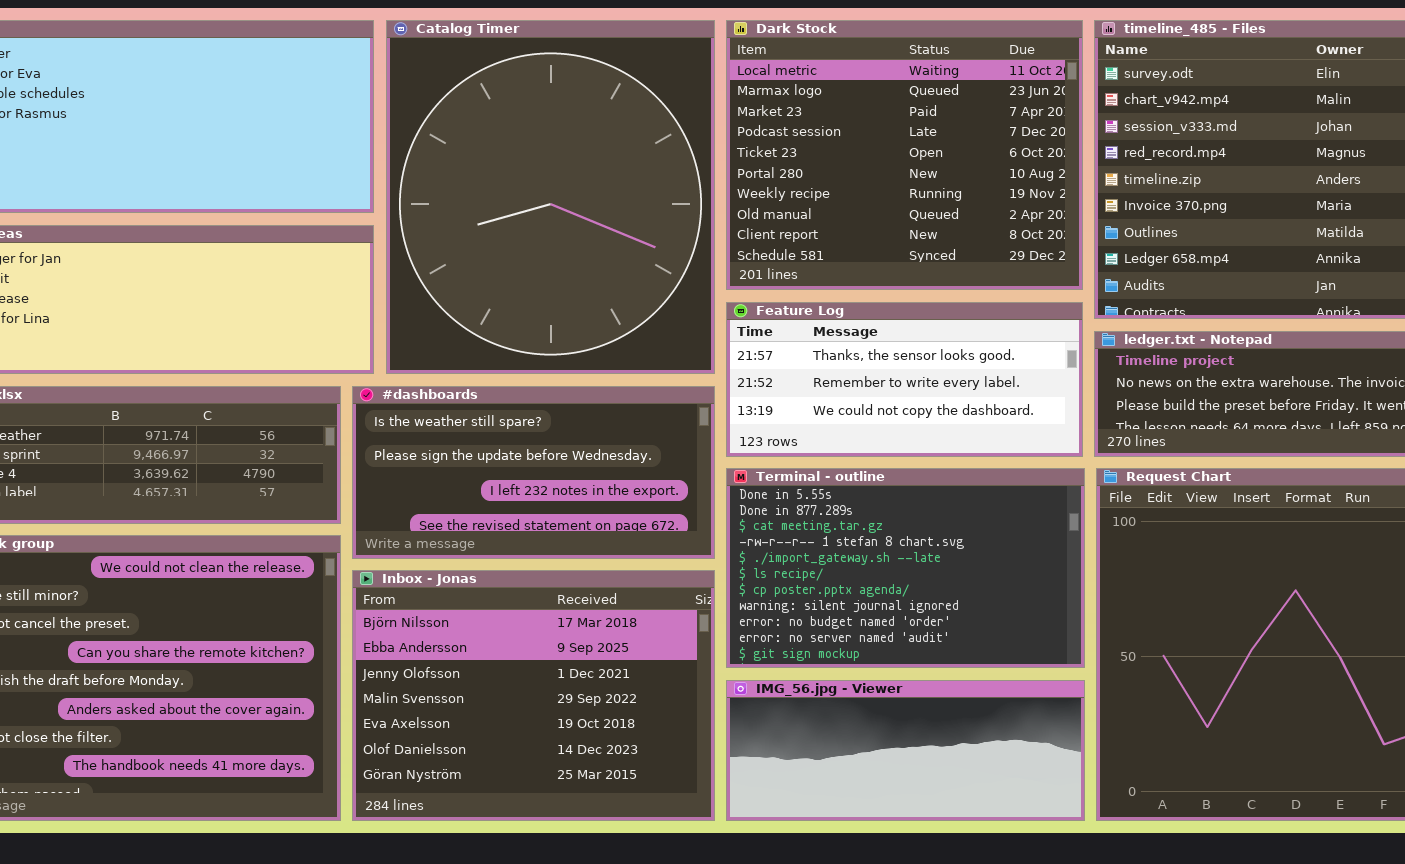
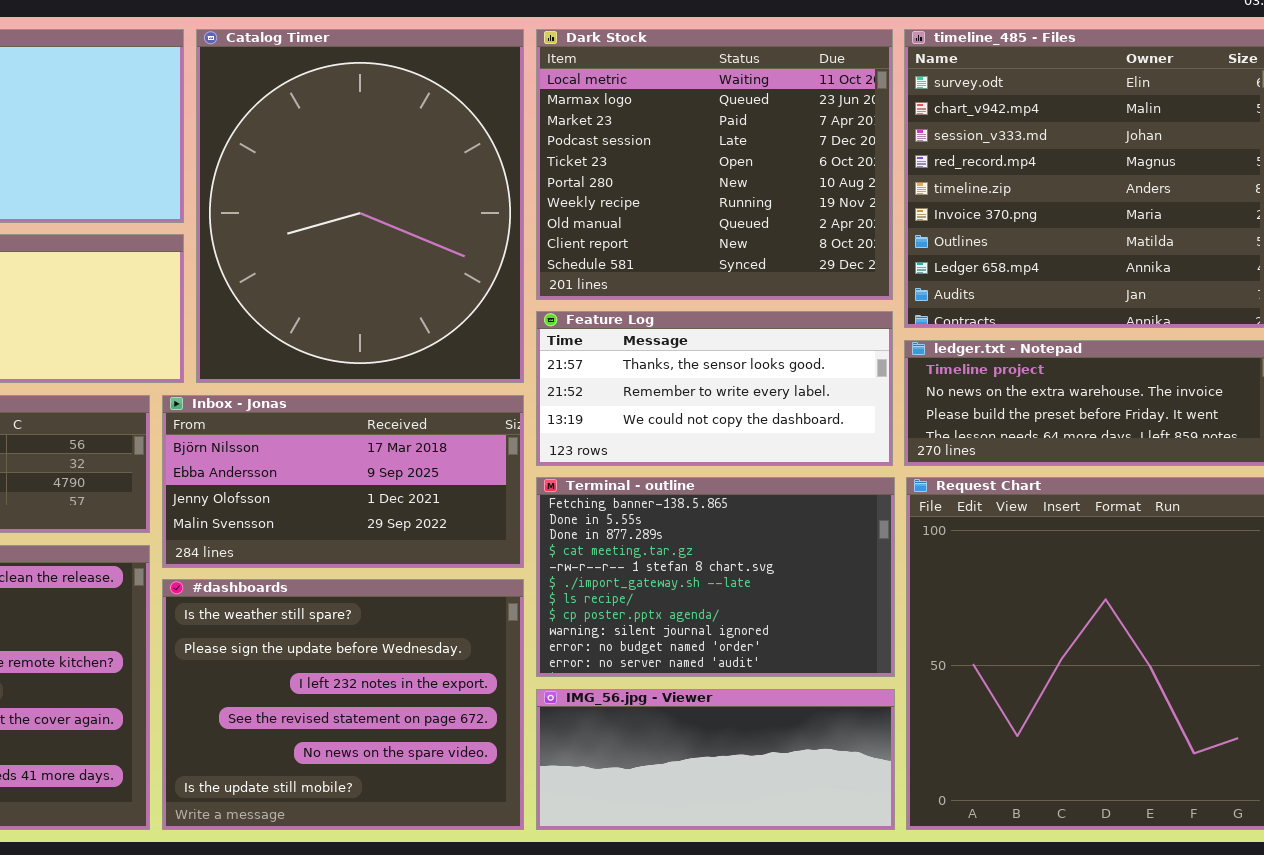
#dashboards: [352,386,715,559] -> [162,579,524,830], moved, resized
Terminal - outline: [726,468,1085,668] -> [536,477,895,677], scrolled up 1 row
Inbox - Jonas: [352,570,715,821] -> [162,395,524,568], moved, resized

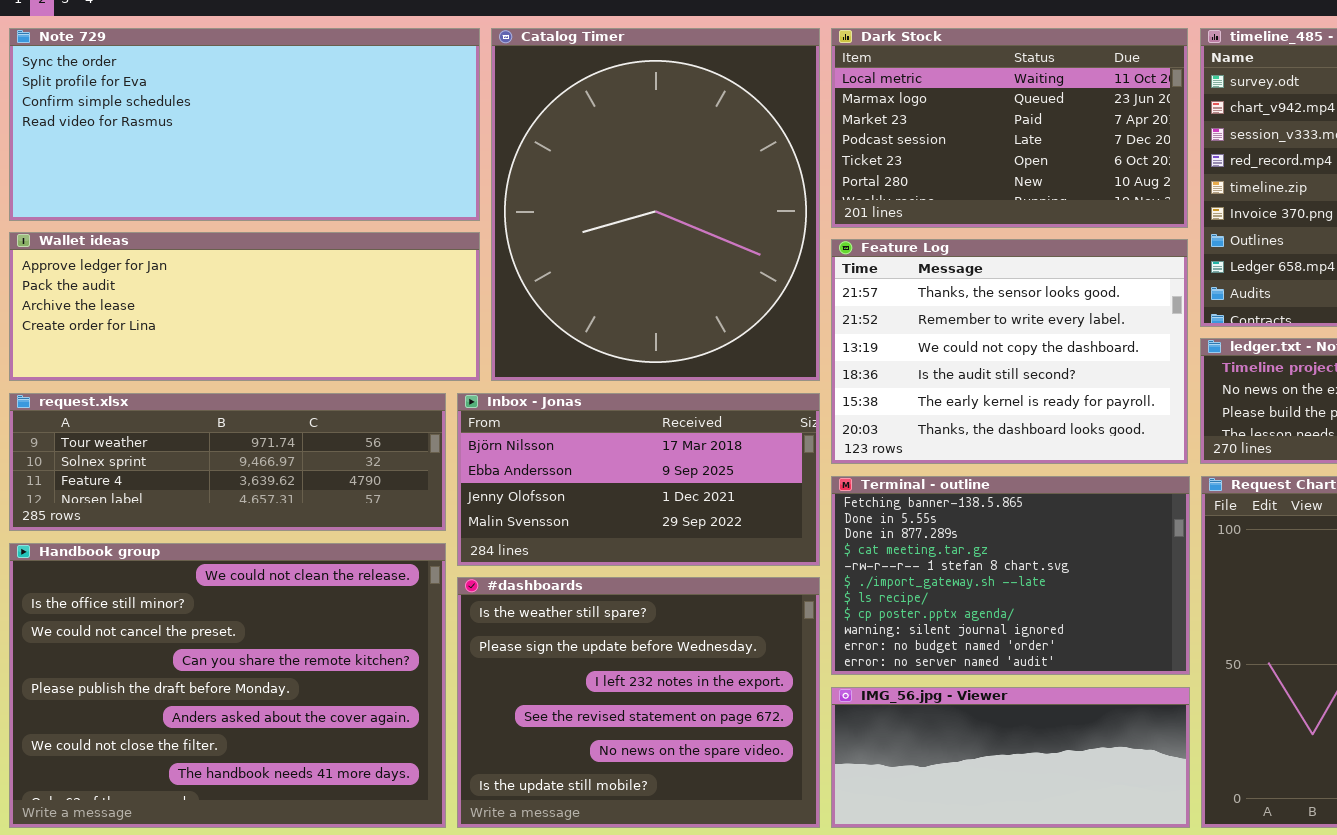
Dark Stock: [536,29,893,300] -> [831,28,1188,228], resized
Feature Log: [536,311,893,466] -> [831,239,1188,464], resized

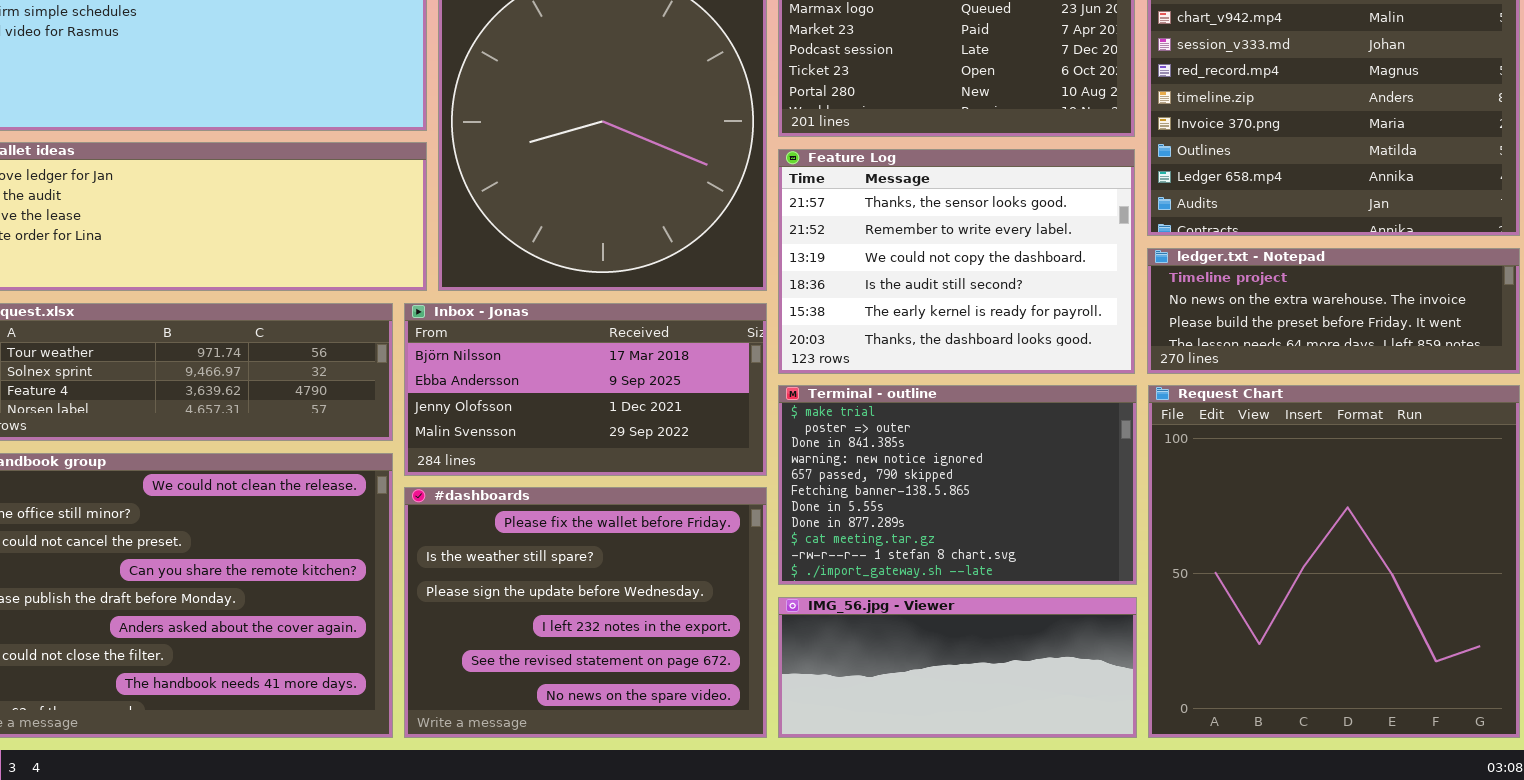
Terminal - outline: [831,476,1190,675] -> [778,385,1137,585], scrolled up 5 rows
#dashboards: [457,577,820,828] -> [404,487,767,738], scrolled up 1 row

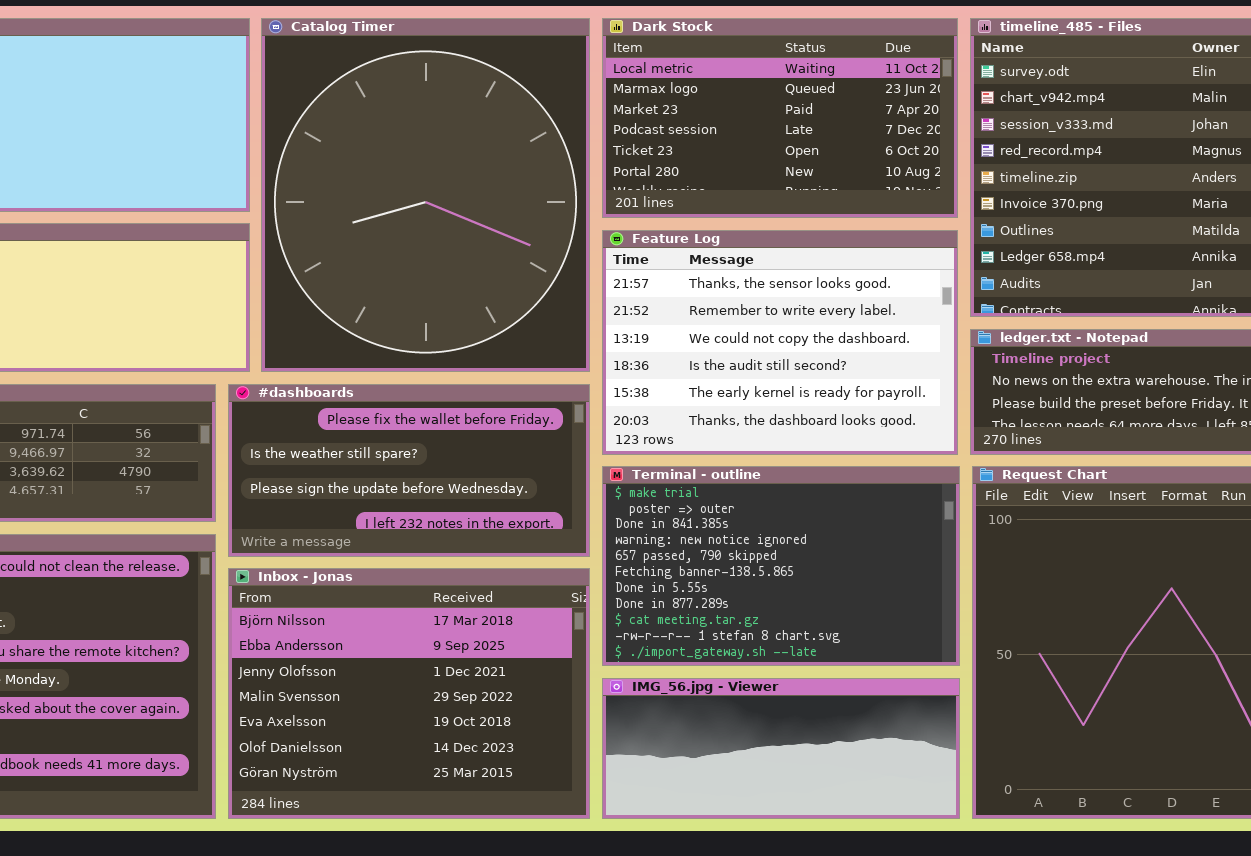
Inbox - Jonas: [404,303,767,476] -> [228,568,590,819], moved, resized
#dashboards: [404,487,767,738] -> [228,384,590,557], moved, resized

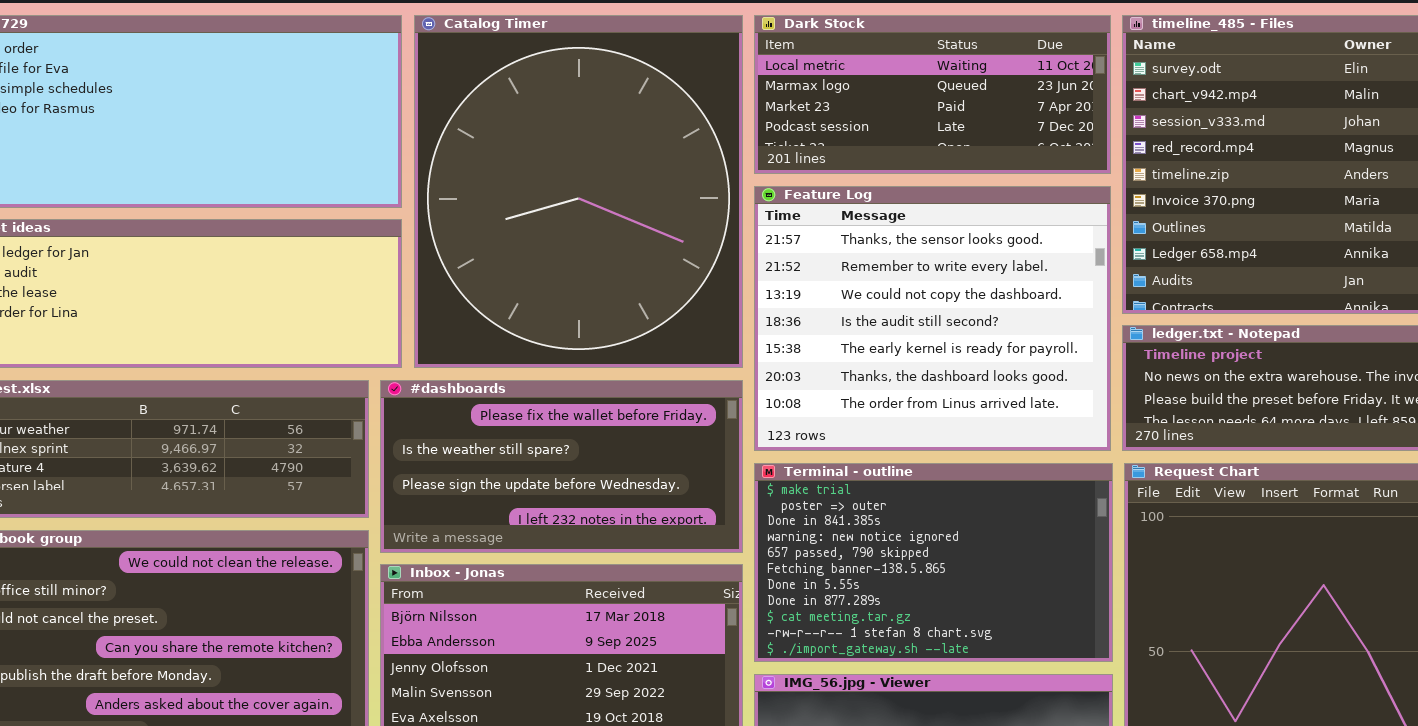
Dark Stock: [602,18,958,218] -> [754,15,1111,174], resized
Feature Log: [602,230,958,455] -> [754,186,1111,451], resized

